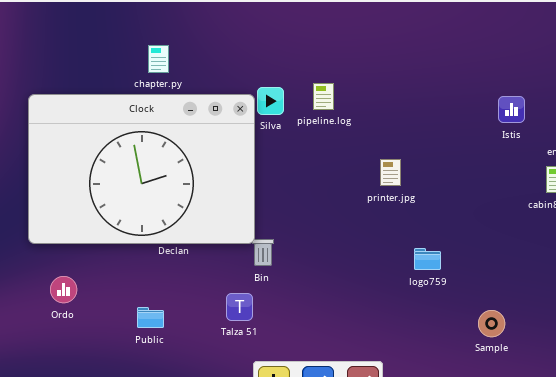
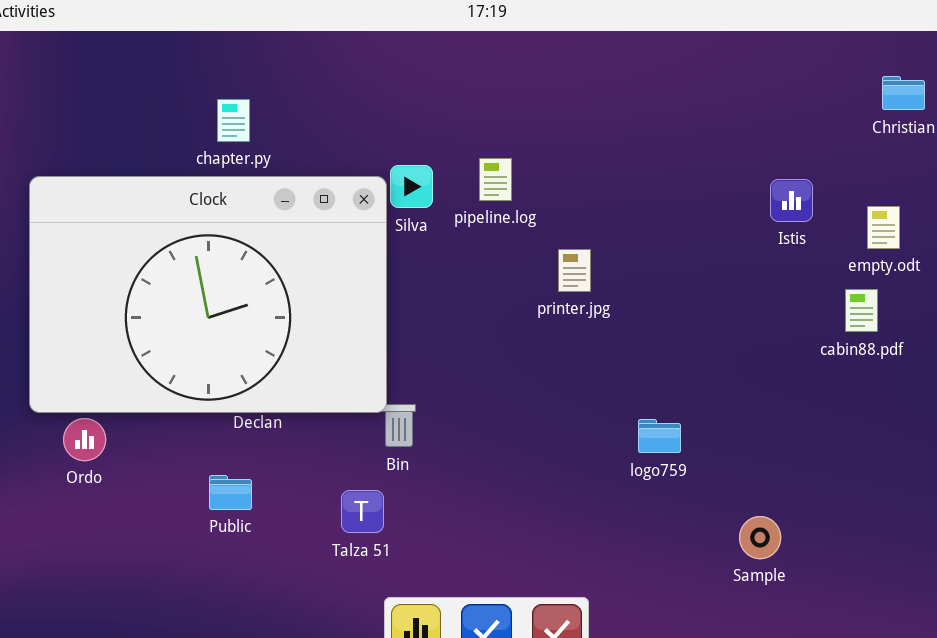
printer.jpg: [380,159,401,186] -> [558,249,591,292], moved
Ordo: [50,276,77,303] -> [63,418,106,461], moved
Public: [137,307,164,328] -> [209,475,252,510], moved

